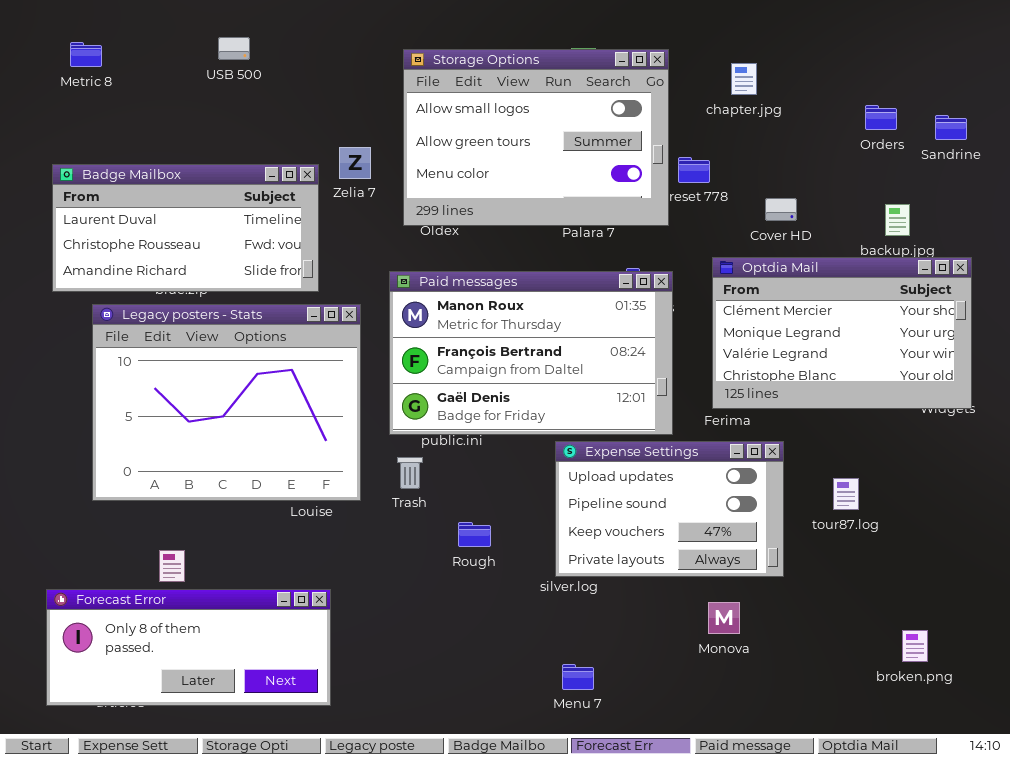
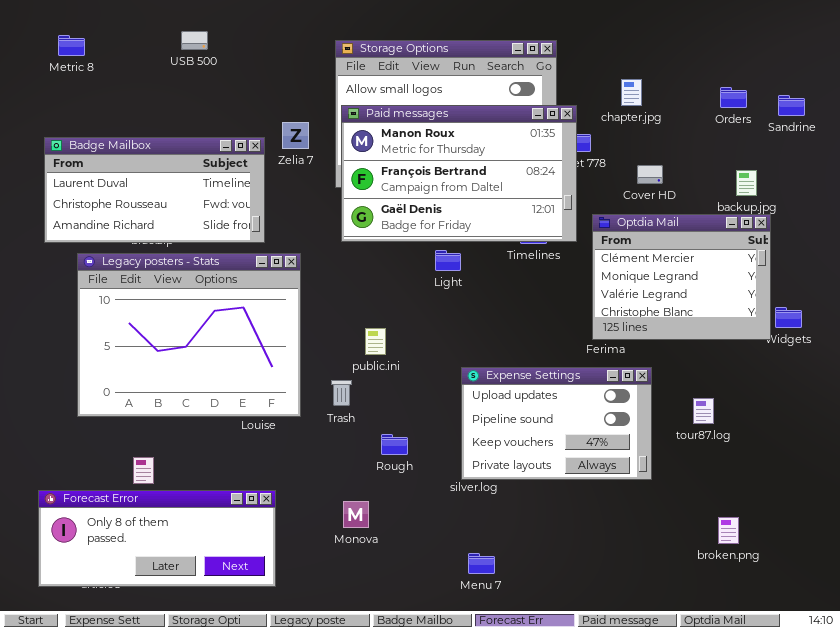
chapter.jpg: [731,63,757,95] -> [621,79,642,106], moved
Optdia Mail: [712,257,972,409] -> [592,214,771,340], resized
Paid messages: [389,271,673,435] -> [341,105,577,242], moved
Monova: [708,602,740,634] -> [343,501,369,528], moved
broken.png: [902,630,928,662] -> [718,517,739,544], moved

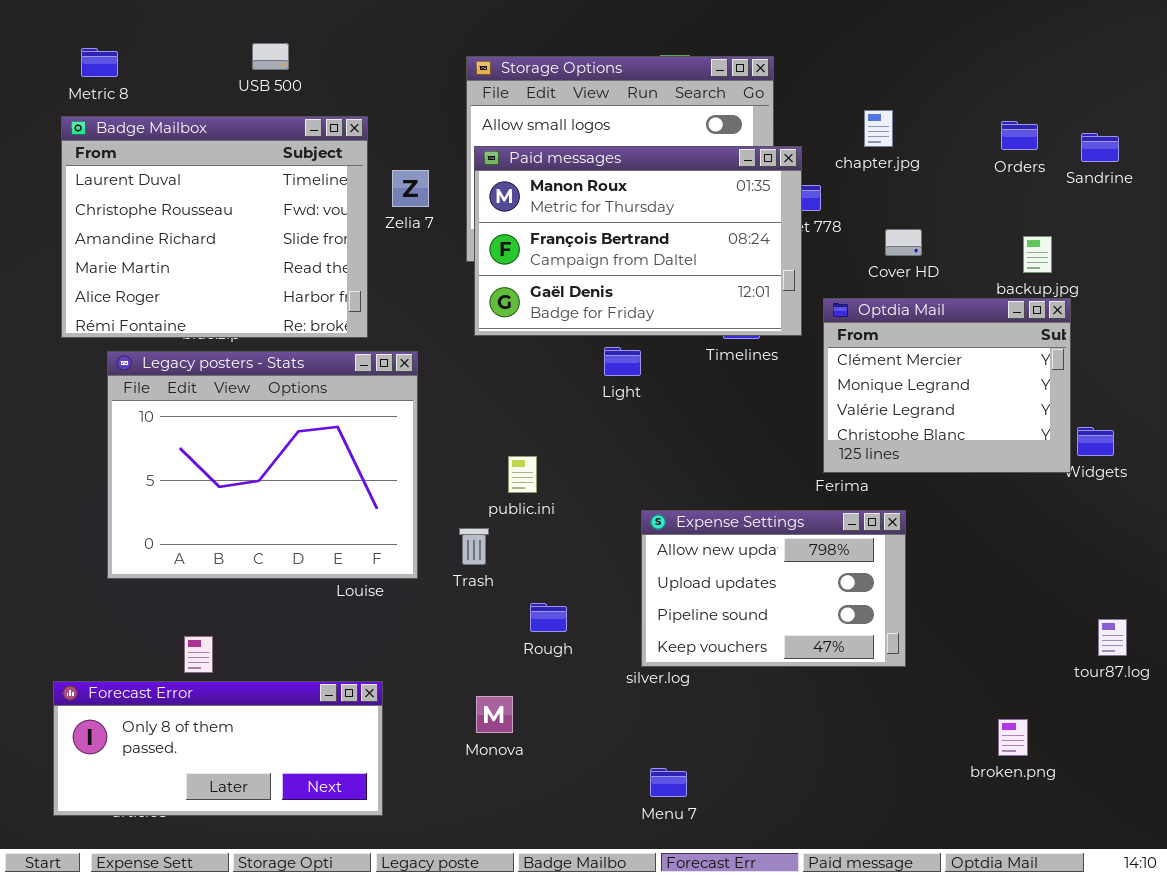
Badge Mailbox: [44,137,265,243] -> [61,116,368,338], resized
Expense Settings: [461,367,652,480] -> [641,510,906,667], scrolled up 1 row
tour87.log: [693,398,714,424] -> [1098,619,1127,656], moved

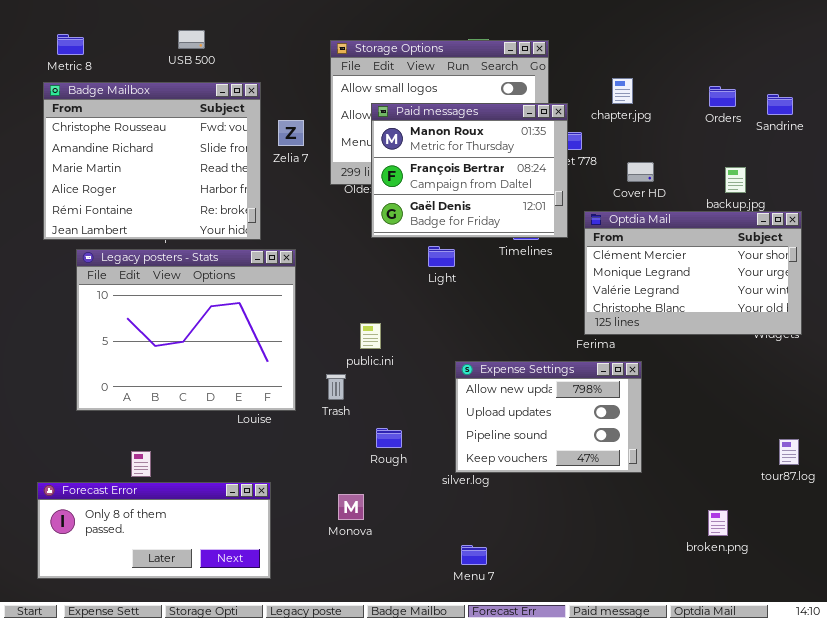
Badge Mailbox: [61,116,368,338] -> [43,82,261,240], scrolled down 1 row
Paid messages: [474,146,802,336] -> [371,103,568,238], resized
Optdia Mail: [823,298,1071,473] -> [584,211,802,335], resized

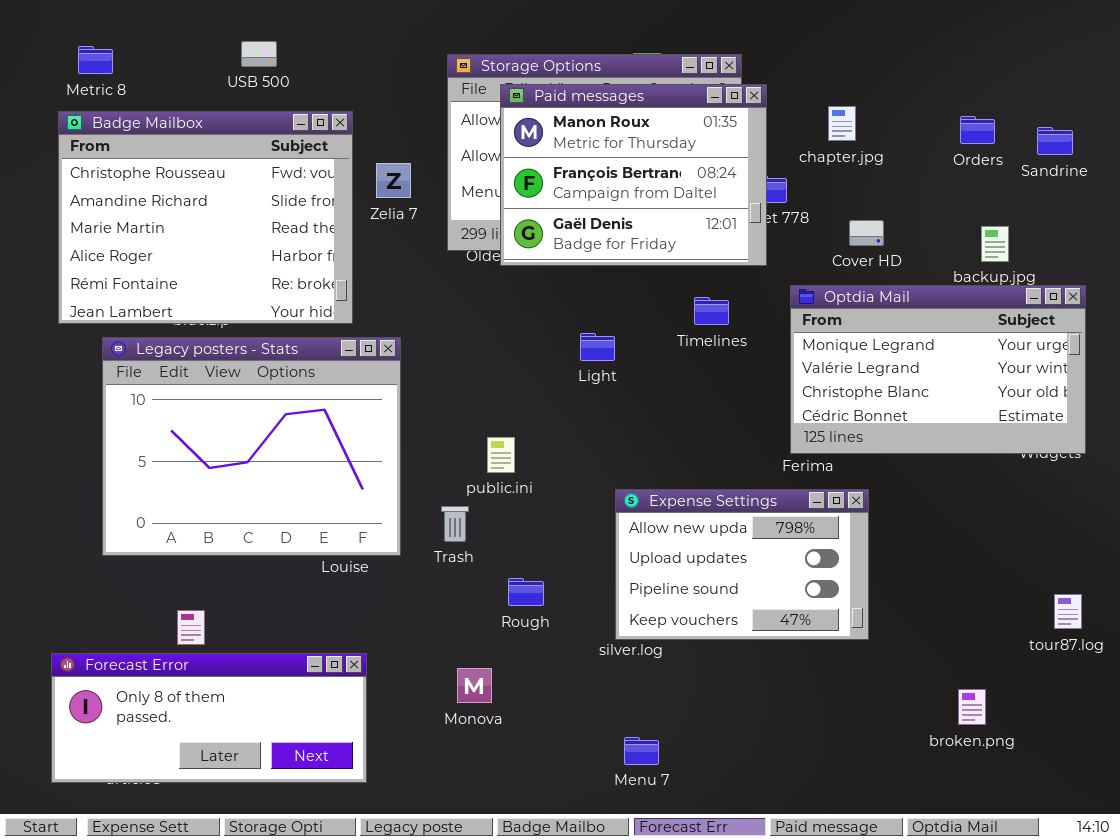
Paid messages: [371,103,568,238] -> [500,84,767,266], moved
Optdia Mail: [584,211,802,335] -> [790,285,1086,454], scrolled down 1 row

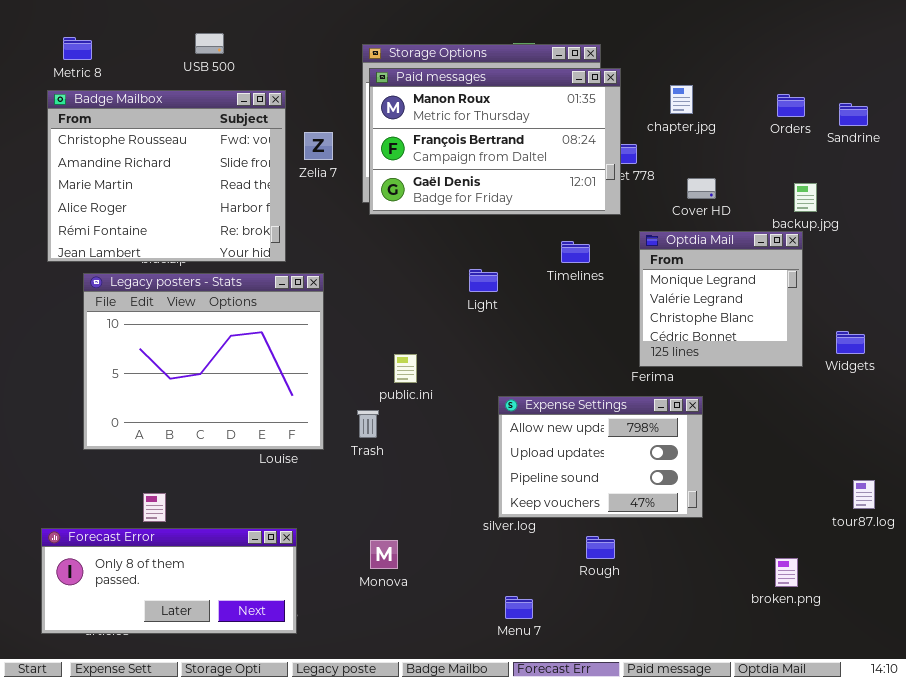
Paid messages: [500,84,767,266] -> [369,68,621,215], resized
Optdia Mail: [790,285,1086,454] -> [639,231,803,367], resized
Rough: [508,578,544,606] -> [586,536,615,559], moved

